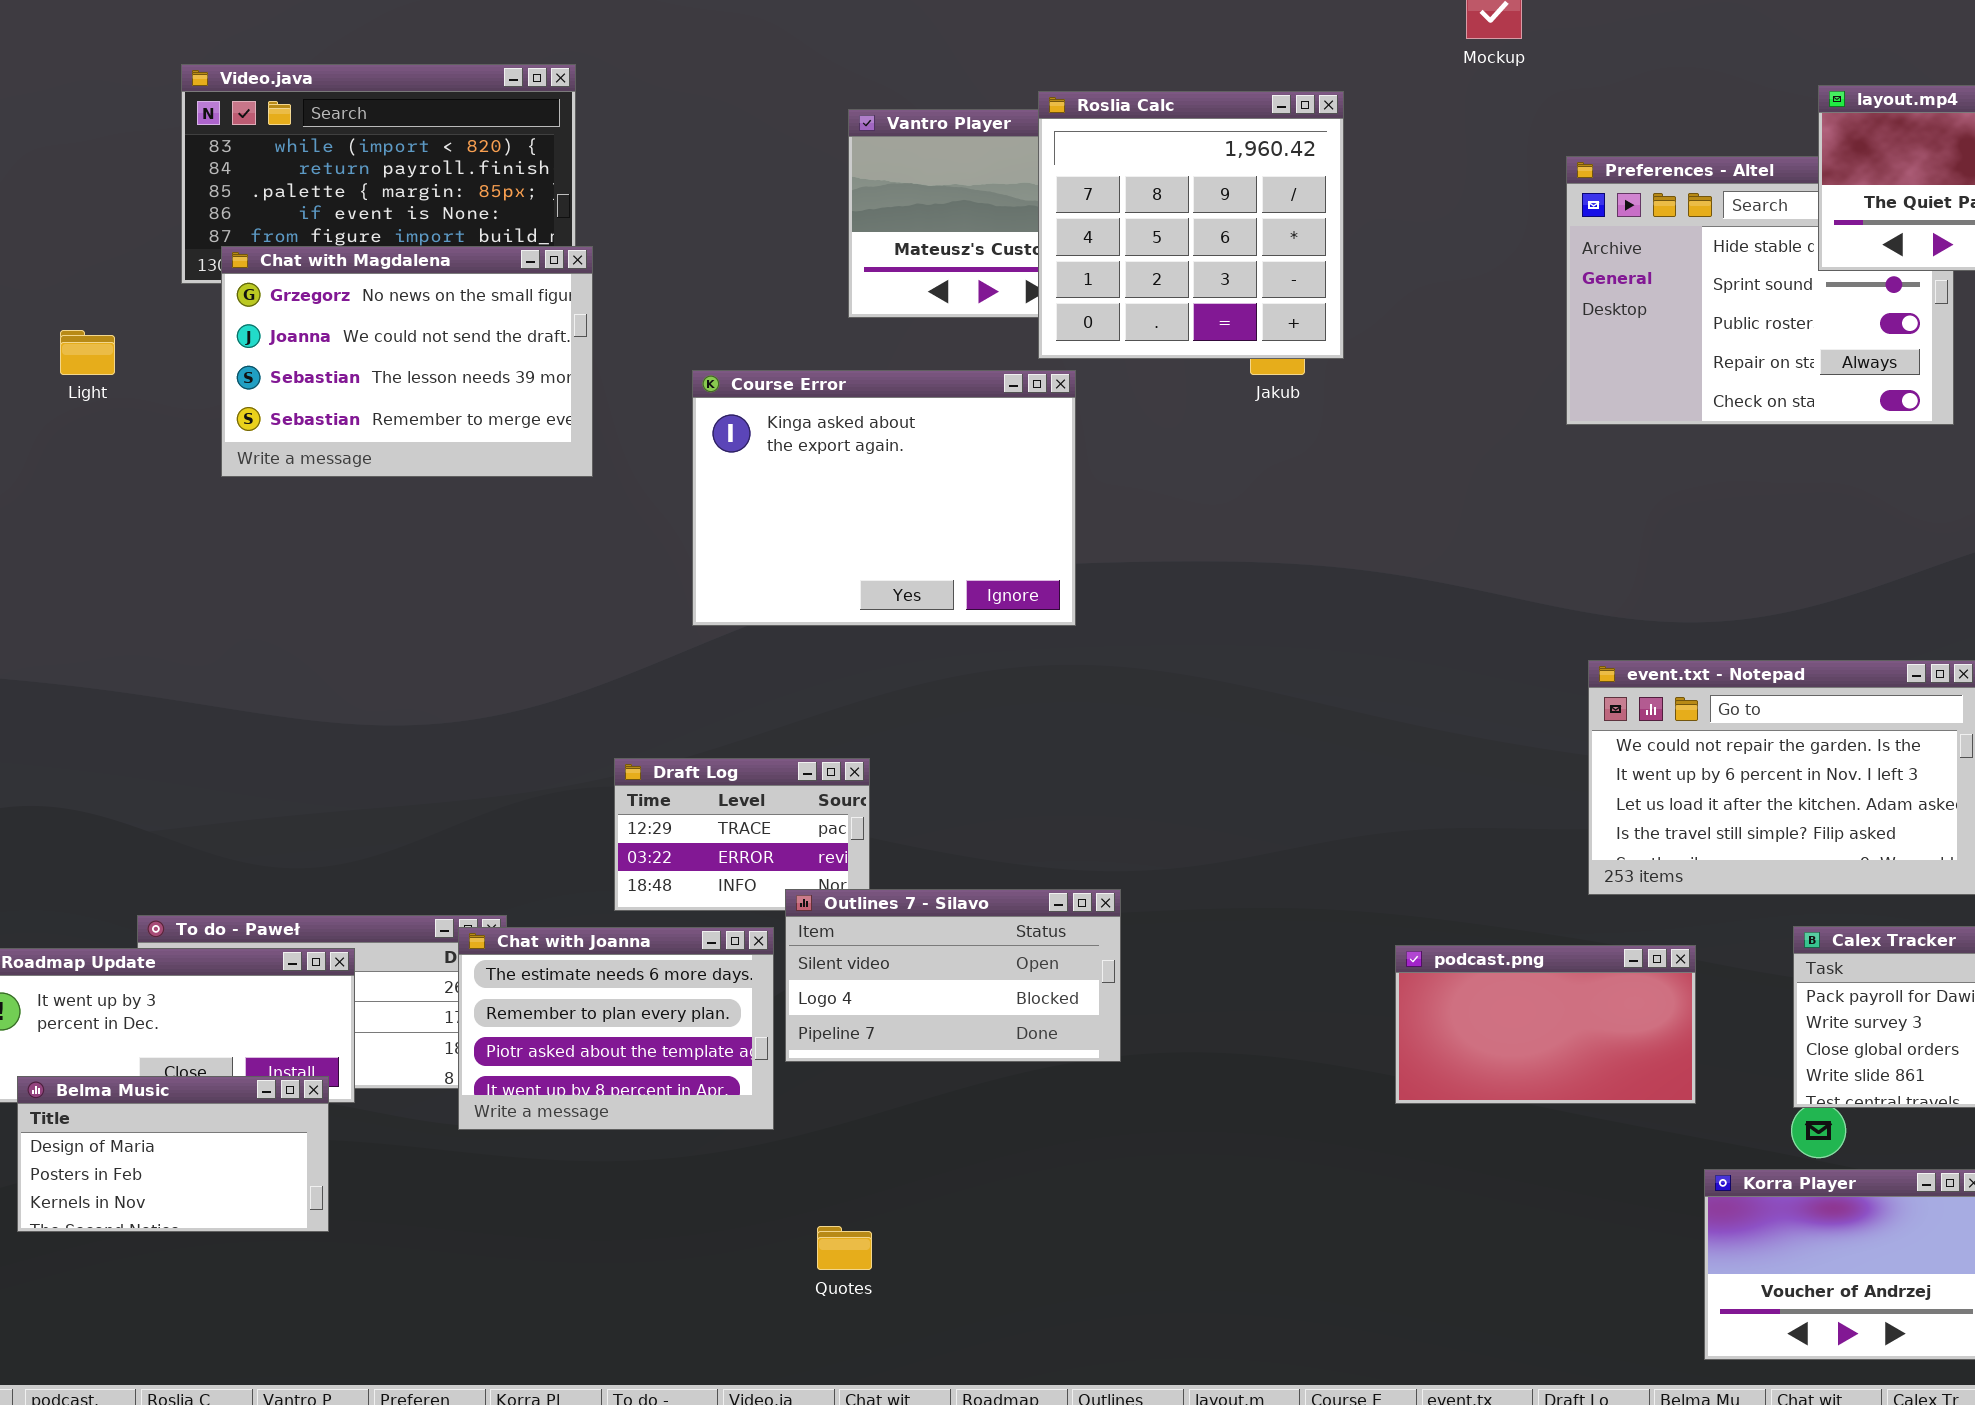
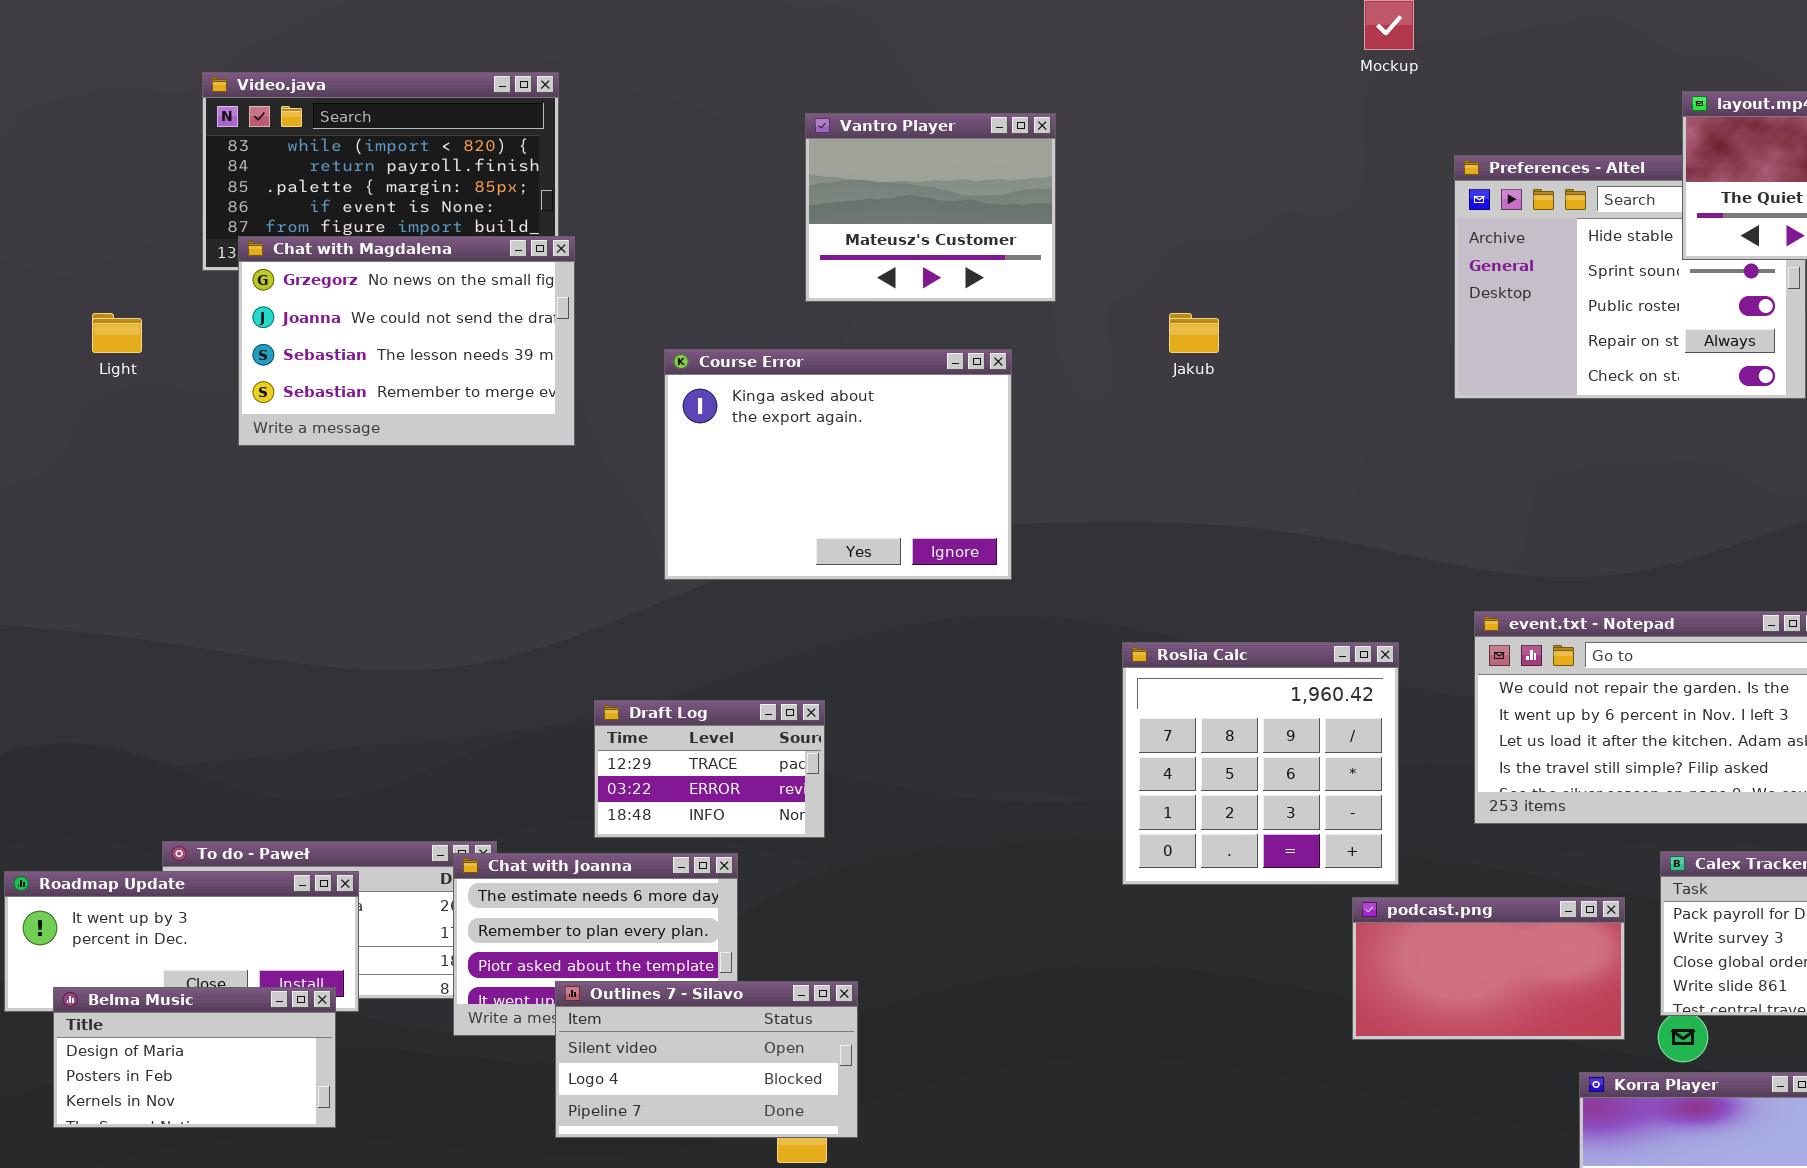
Roslia Calc: [1038,91,1344,359] -> [1122,642,1399,885], moved
Outlines 7 - Silavo: [785,889,1121,1062] -> [555,981,858,1138], moved
podcast.png: [1395,945,1696,1104] -> [1352,897,1625,1040], moved

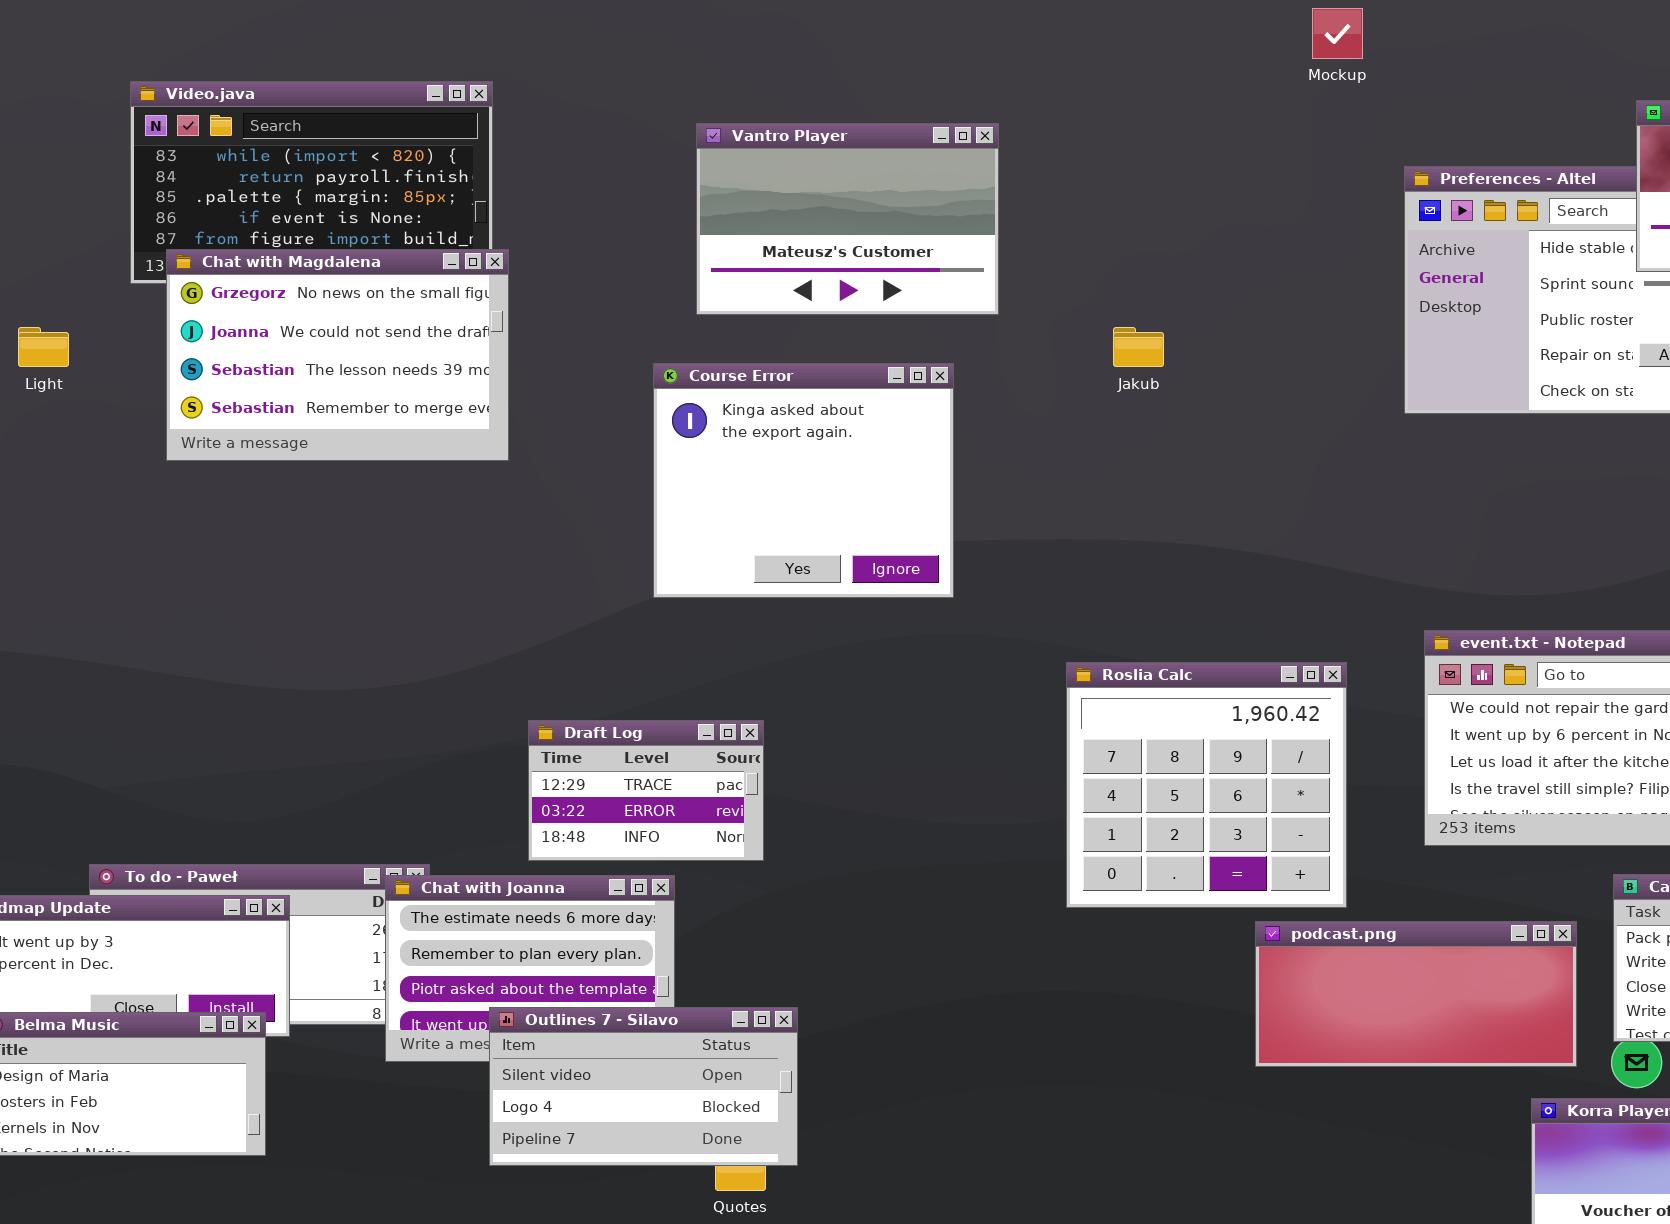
Vantro Player: [805,113,1056,302] -> [696,123,999,315], resized
Course Error: [664,349,1012,580] -> [653,363,954,598], resized
podcast.png: [1352,897,1625,1040] -> [1255,921,1577,1067], resized

